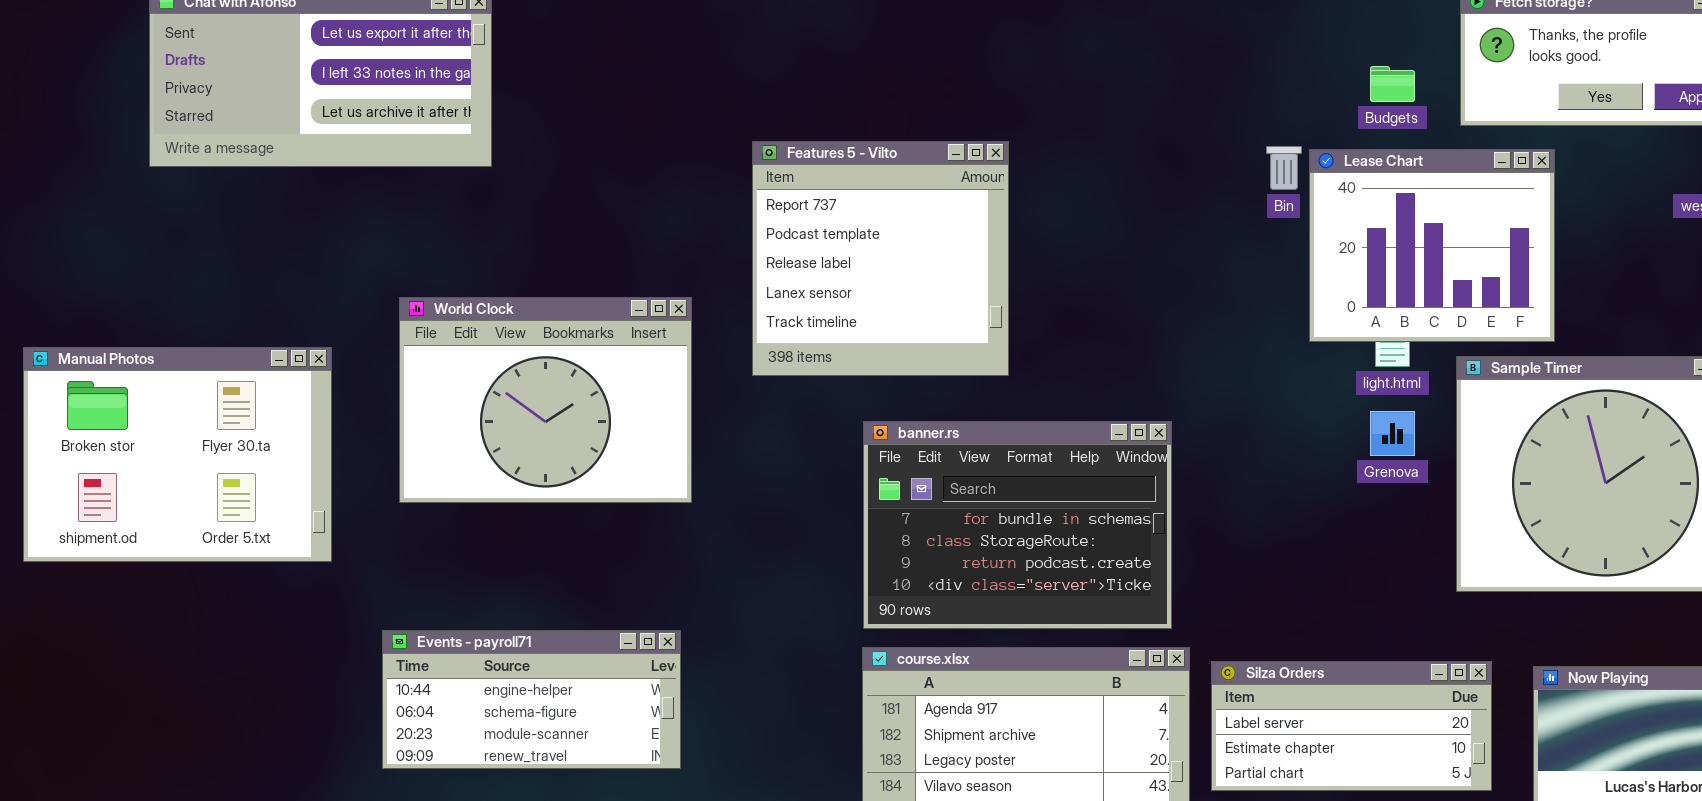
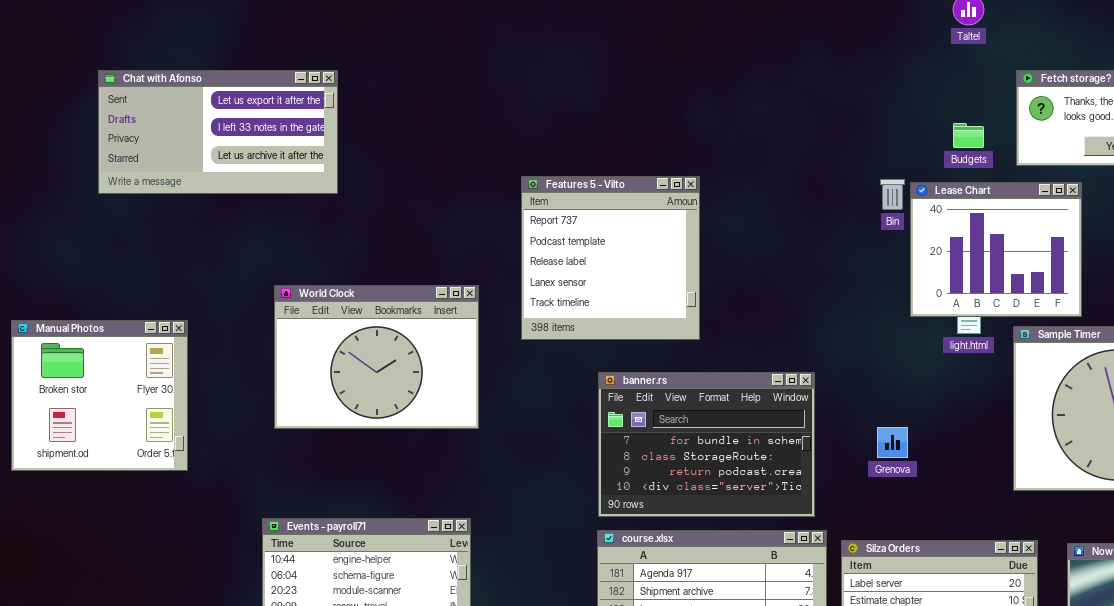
Manual Photos: [23,347,332,562] -> [11,320,188,471], resized
Grenova: [1370,411,1415,456] -> [877,427,908,458], moved

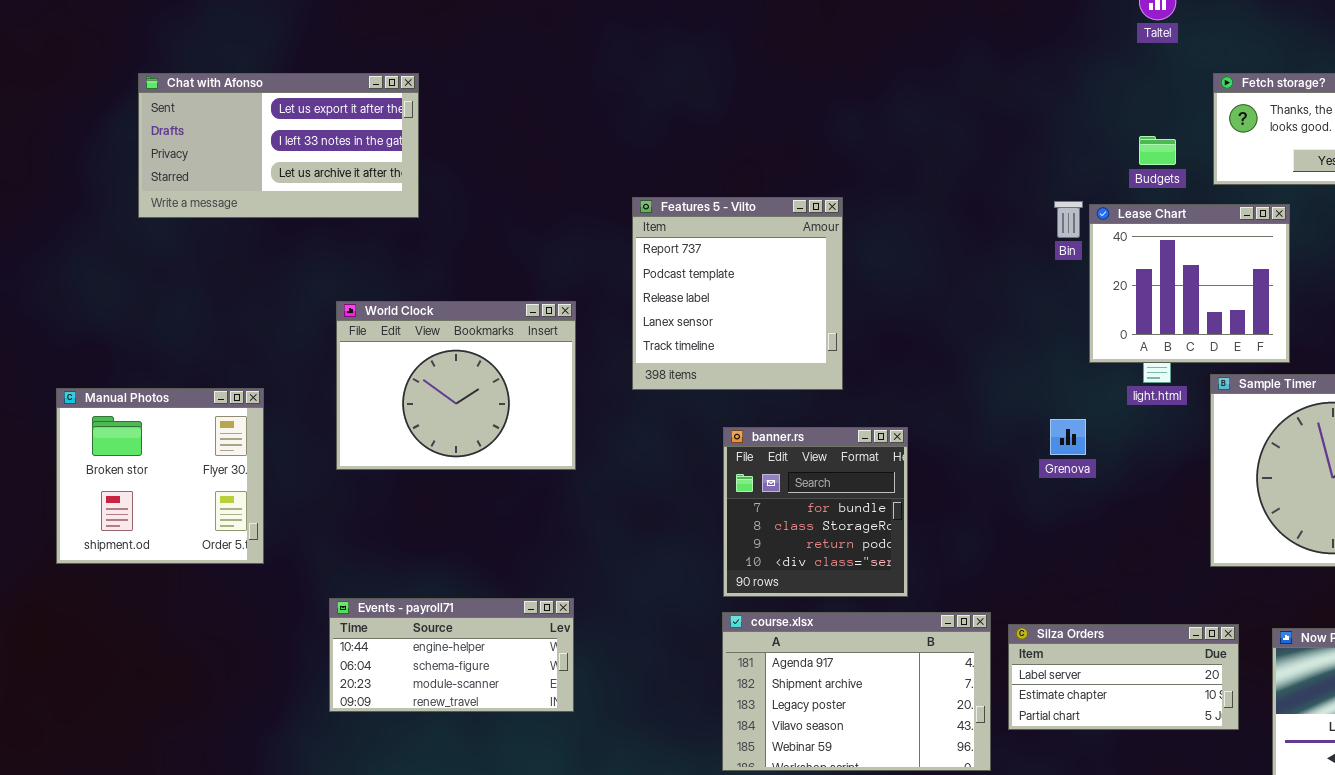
World Clock: [274,285,479,429] -> [336,301,576,470], moved
Manual Photos: [11,320,188,471] -> [56,388,264,564], moved
banner.rs: [598,372,815,517] -> [723,427,908,597], resized
Grenova: [877,427,908,458] -> [1050,419,1086,455], moved

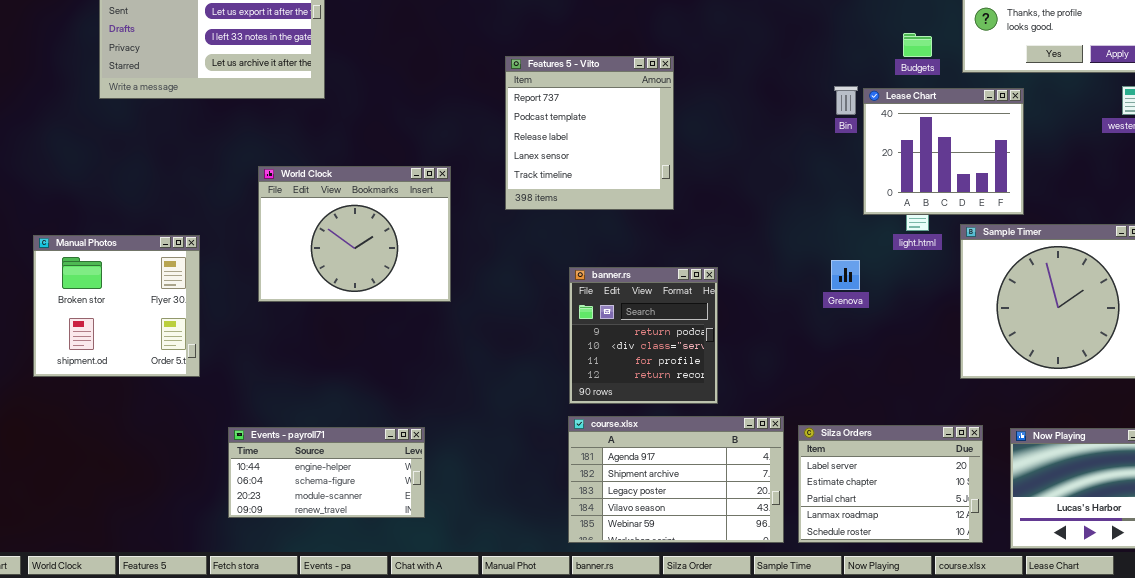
Features 5 - Vilto: [632,197,843,390] -> [505,56,674,210], moved
banner.rs: [723,427,908,597] -> [569,267,718,404], scrolled down 2 rows
Events - payroll71: [329,598,574,712] -> [228,427,425,518], moved
Silza Orders: [1008,624,1239,730] -> [798,425,983,543], resized

